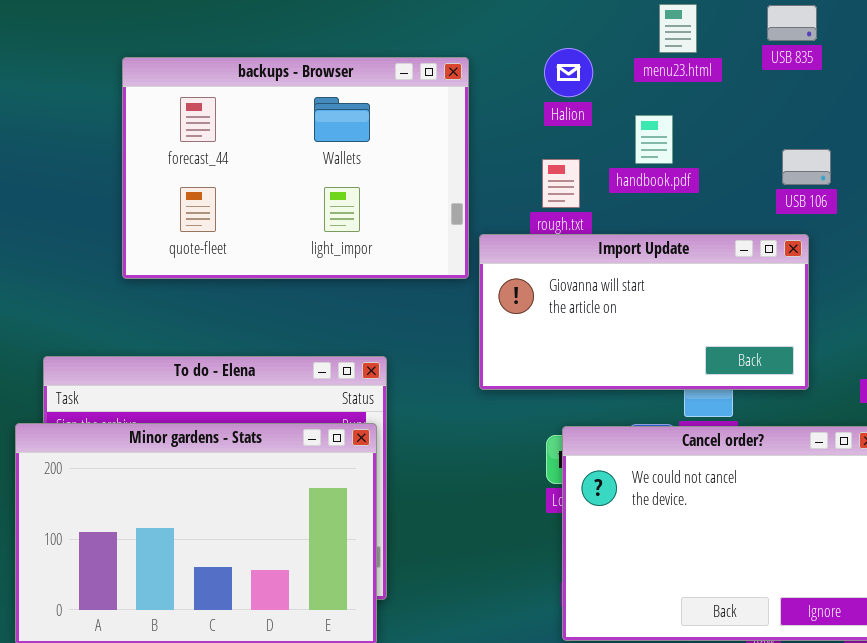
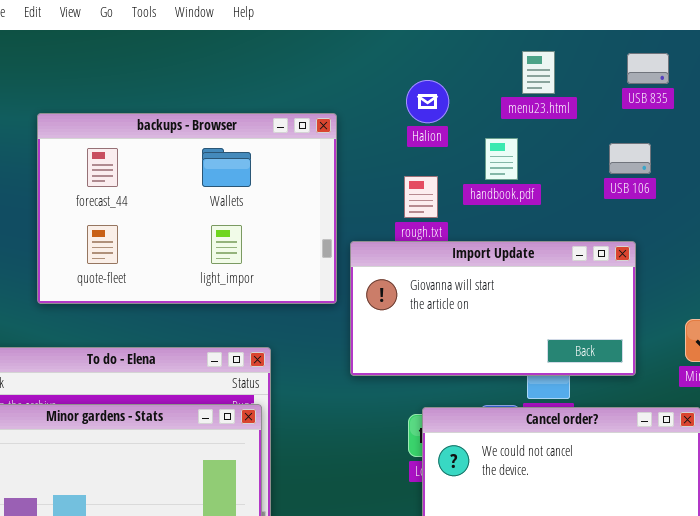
menu23.html: [659,4,697,53] -> [522,51,555,94], moved
USB 835: [767,5,817,41] -> [627,53,669,84], moved
backups - Browser: [122,57,469,279] -> [37,113,337,304], moved
USB 106: [782,149,831,185] -> [609,143,651,174], moved

